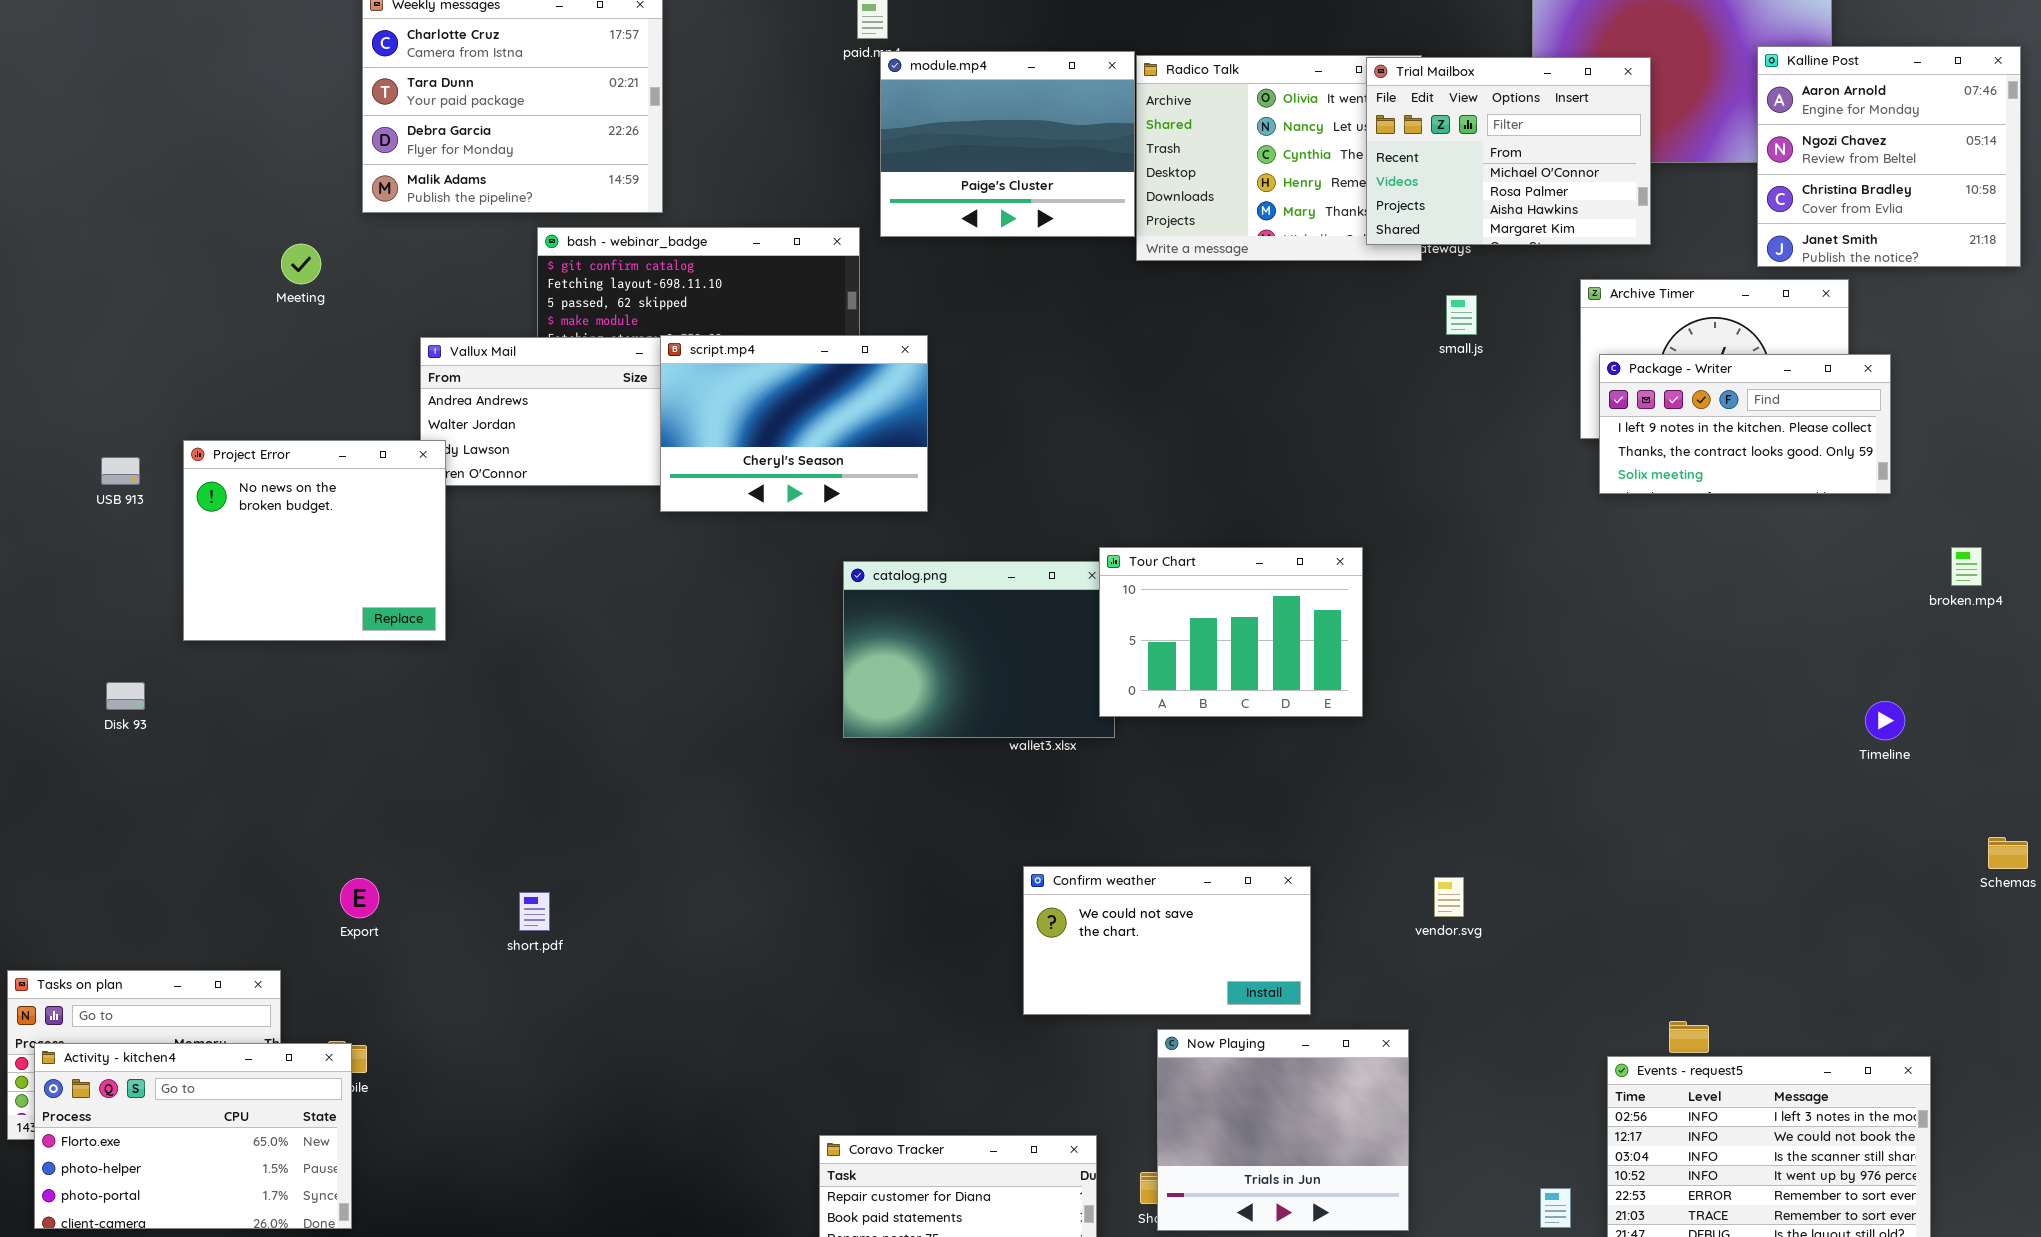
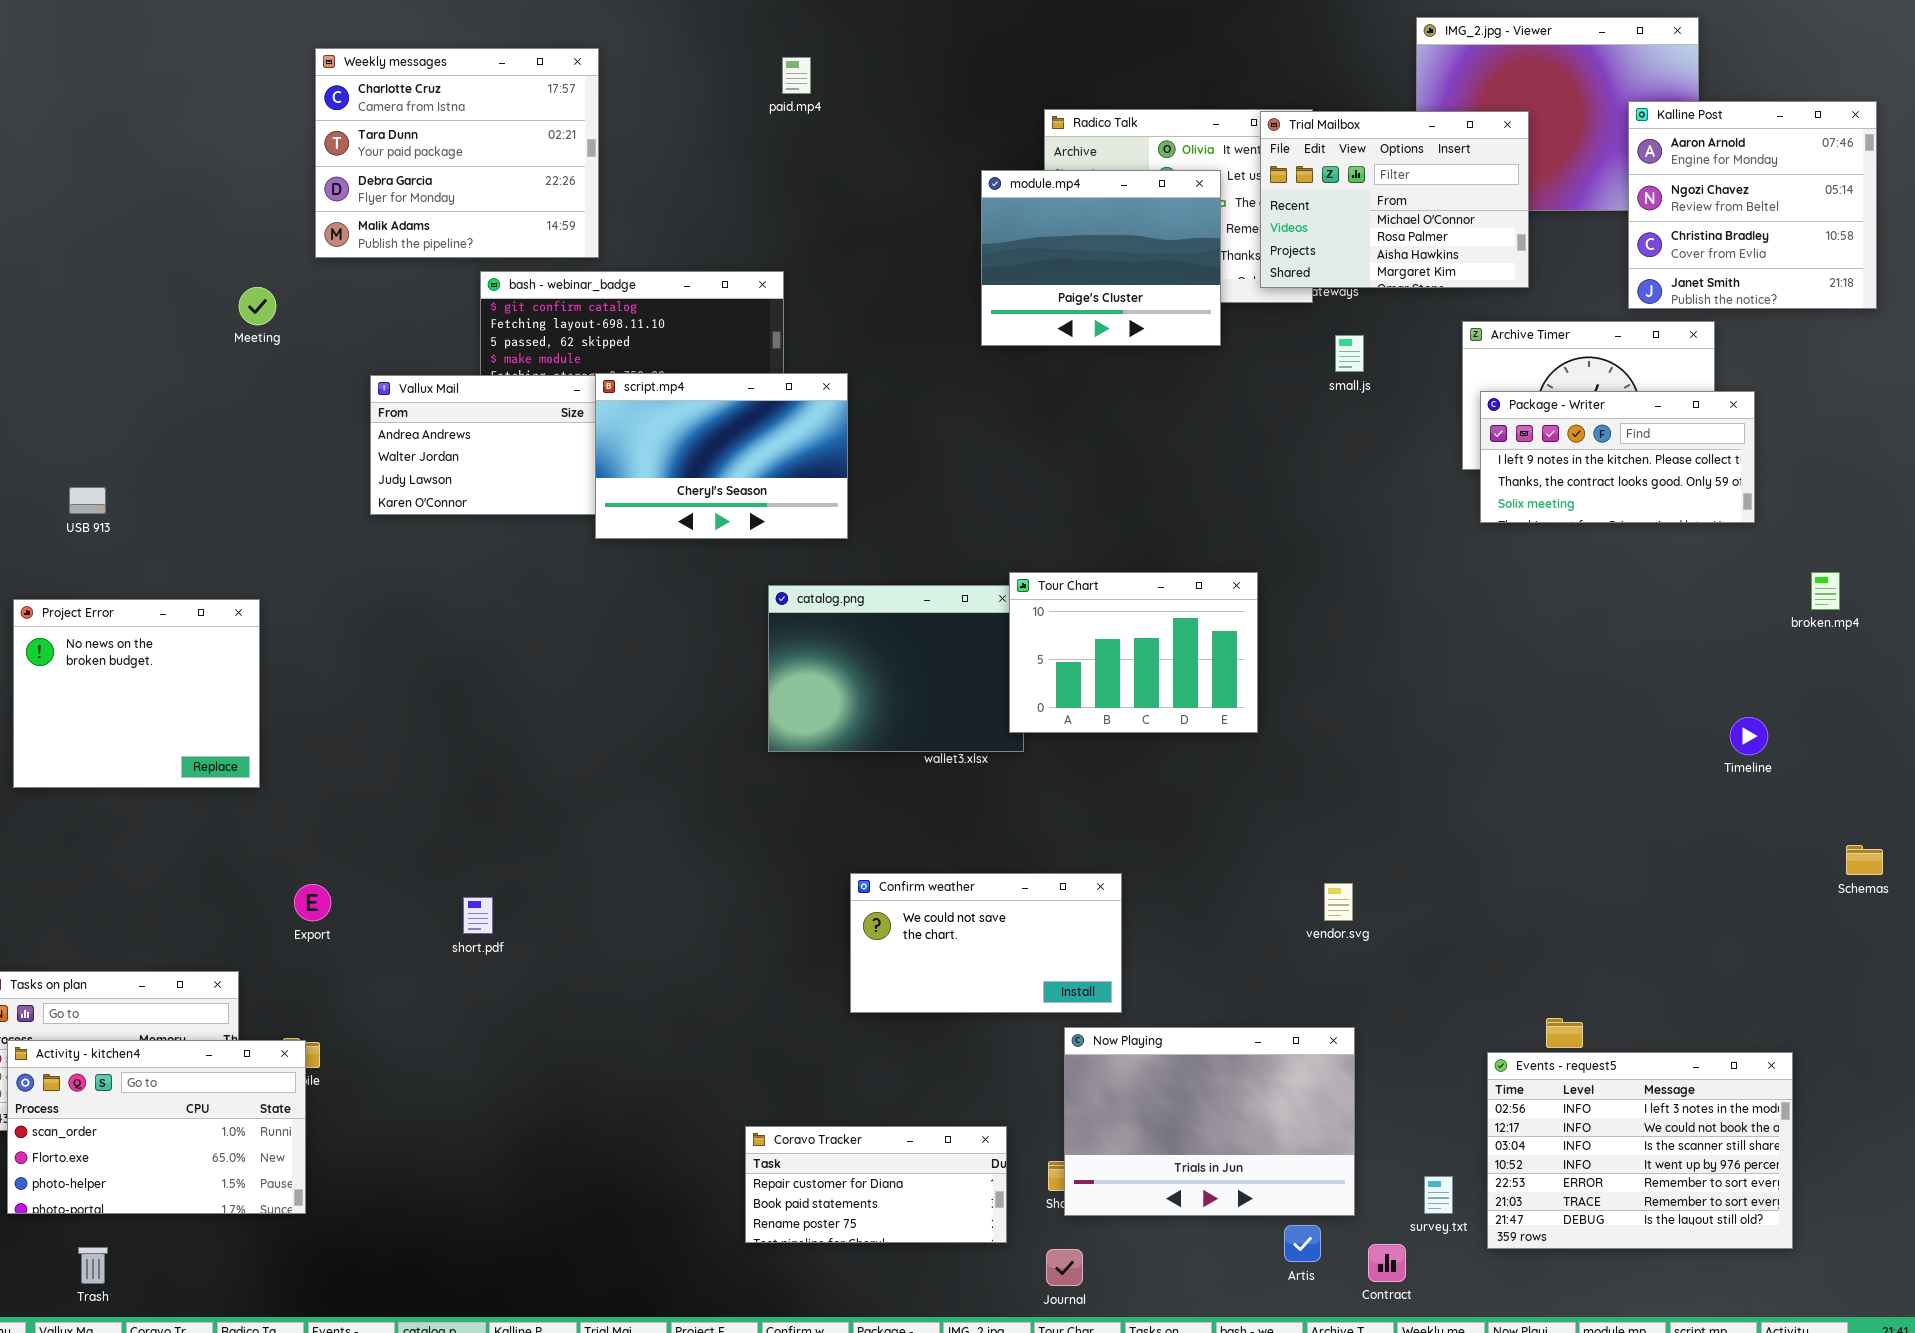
module.mp4: [880,51,1135,237] -> [981,170,1221,346], moved
Project Error: [183,440,446,641] -> [13,599,260,788], moved
Confirm weather: [1023,866,1311,1015] -> [850,873,1122,1013], moved
Now Playing: [1157,1029,1409,1231] -> [1064,1027,1355,1216], resized
Activity - kitchen4: [34,1043,352,1229] -> [7,1040,306,1214], scrolled up 1 row

